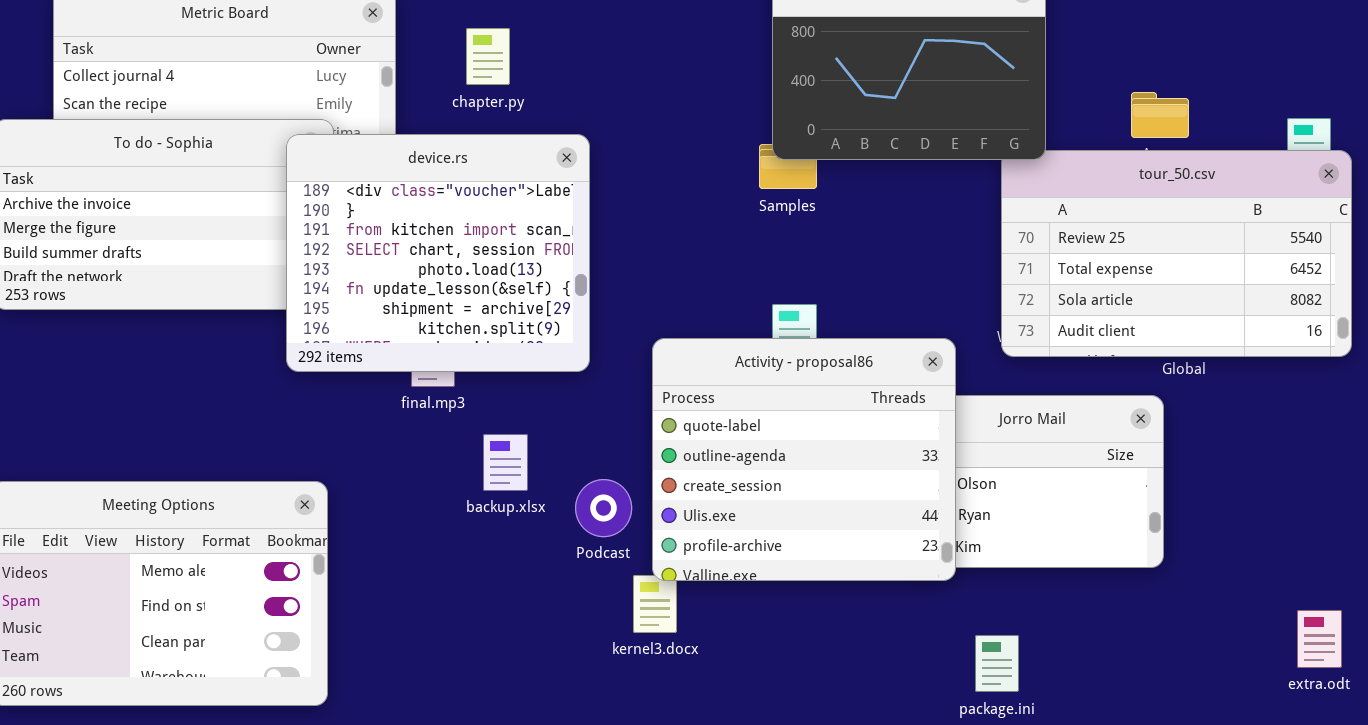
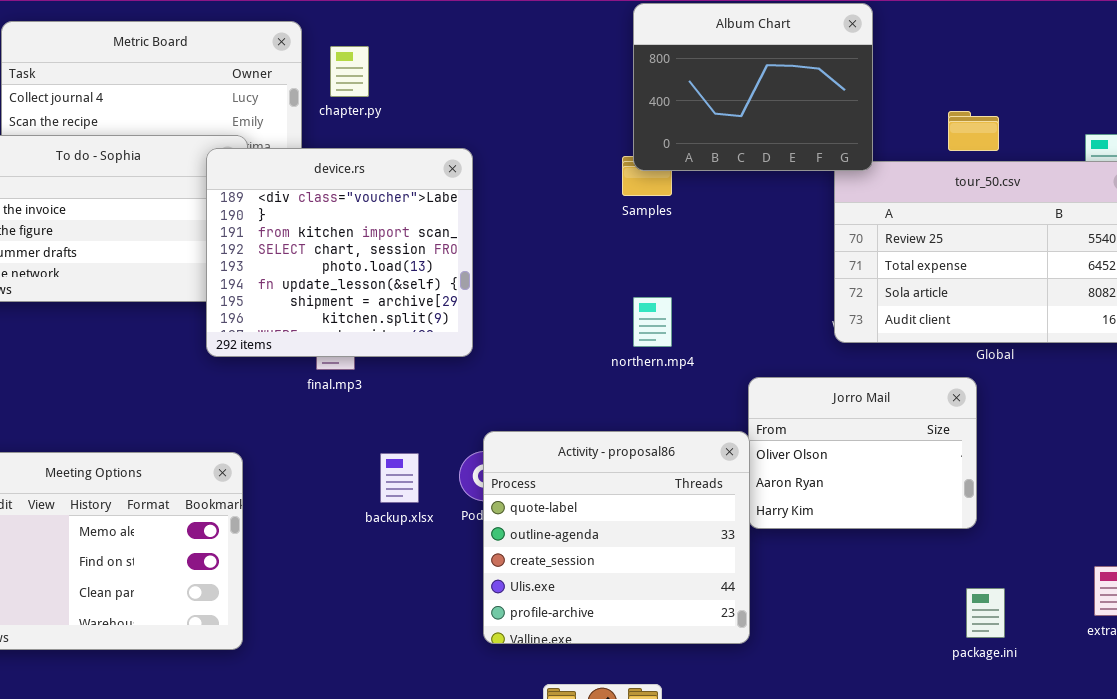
chapter.py: [466,28,510,85] -> [330,46,369,97], moved
Activity - proposal86: [652,338,956,581] -> [483,431,750,644], moved
backup.xlsx: [483,434,528,491] -> [380,453,419,503], moved
package.ini: [975,635,1019,692] -> [966,588,1005,638], moved

